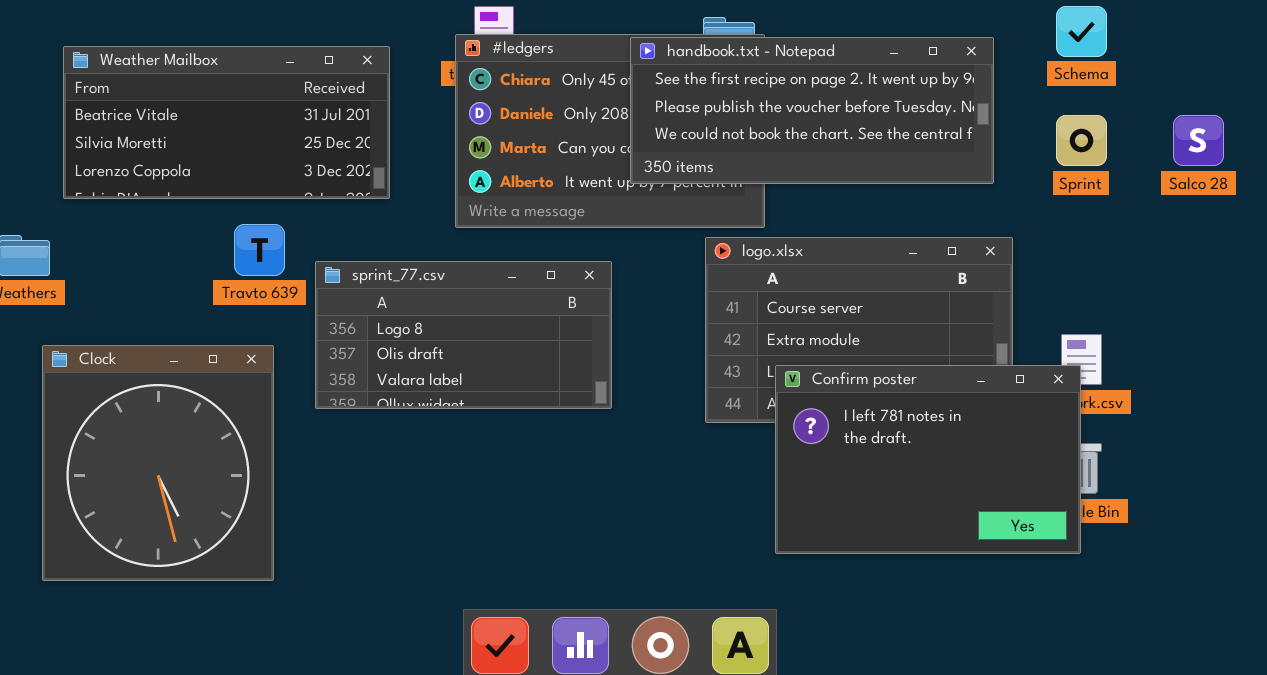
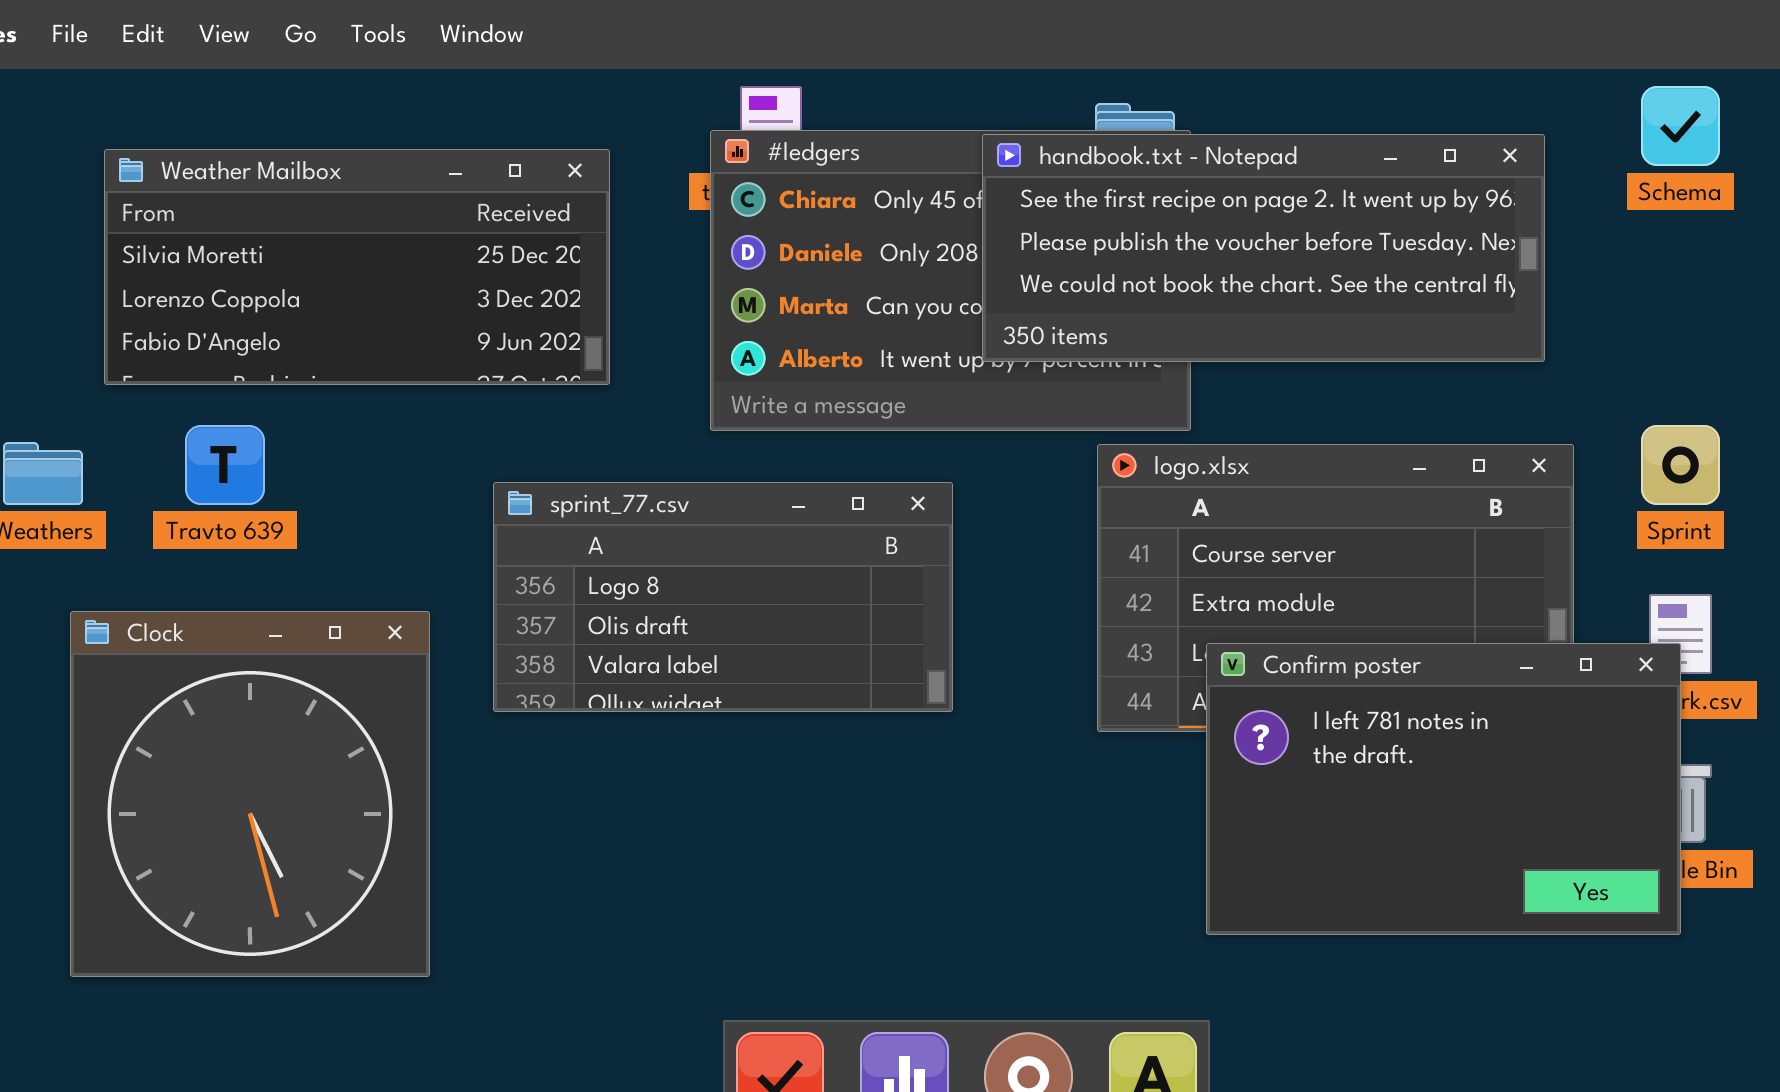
Weather Mailbox: [63,46,390,199] -> [104,149,610,385], scrolled down 1 row
Sprint: [1056,115,1107,166] -> [1641,425,1720,505], moved
Travto 639: [234,224,285,276] -> [185,425,265,505], moved

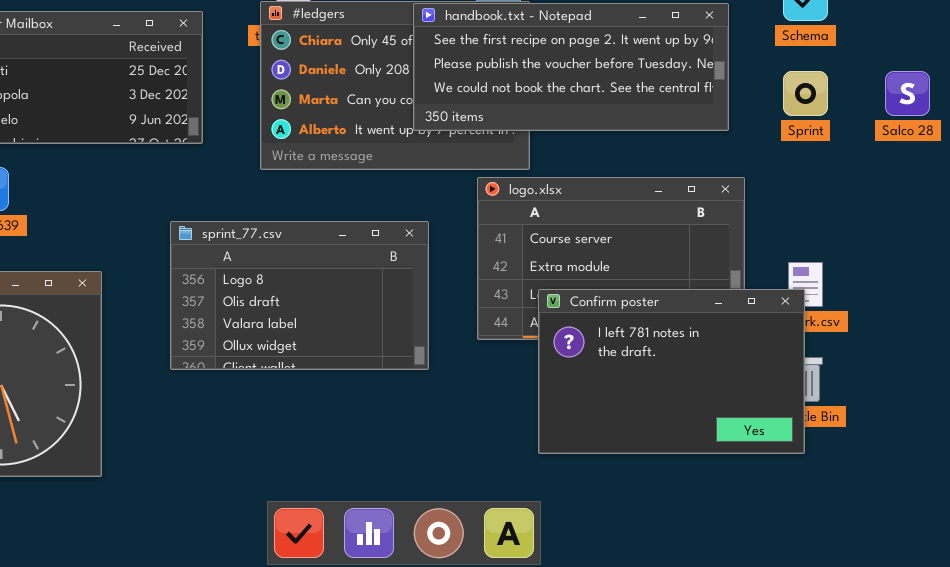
Sprint: [1641,425,1720,505] -> [783,71,828,116], moved
sprint_77.csv: [493,482,953,712] -> [170,221,429,370], moved, resized

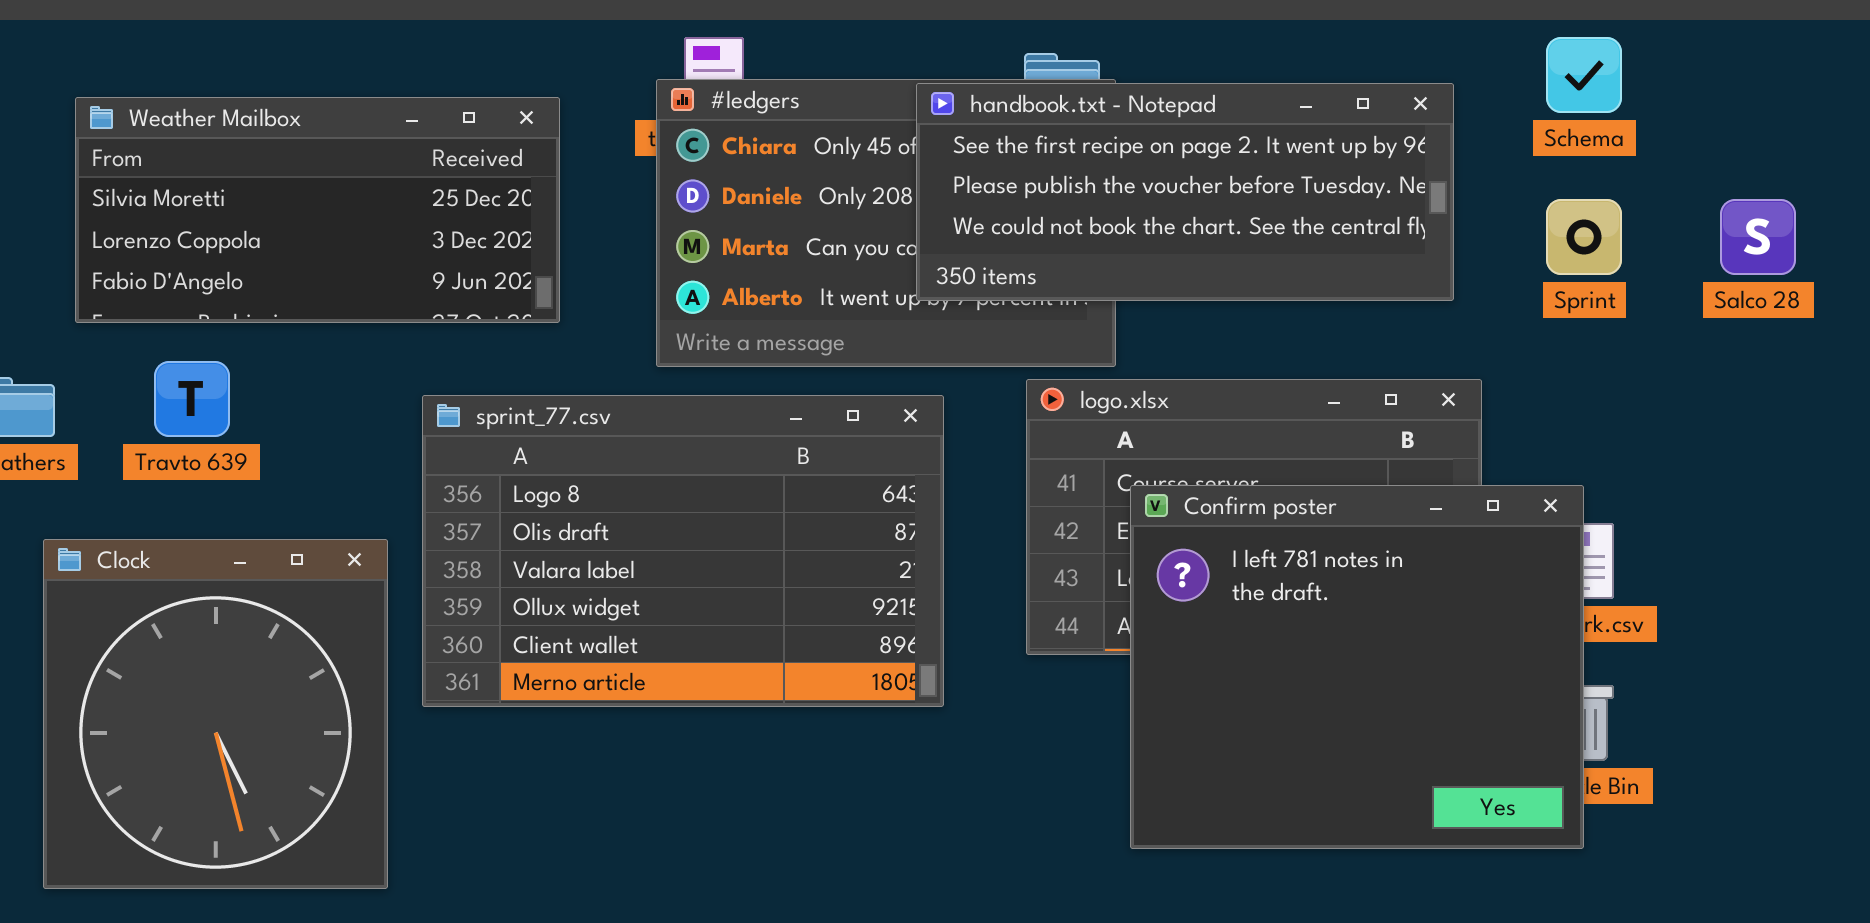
sprint_77.csv: [170,221,429,370] -> [422,395,944,707], resized
Confirm poster: [538,289,805,454] -> [1130,485,1584,849], resized

